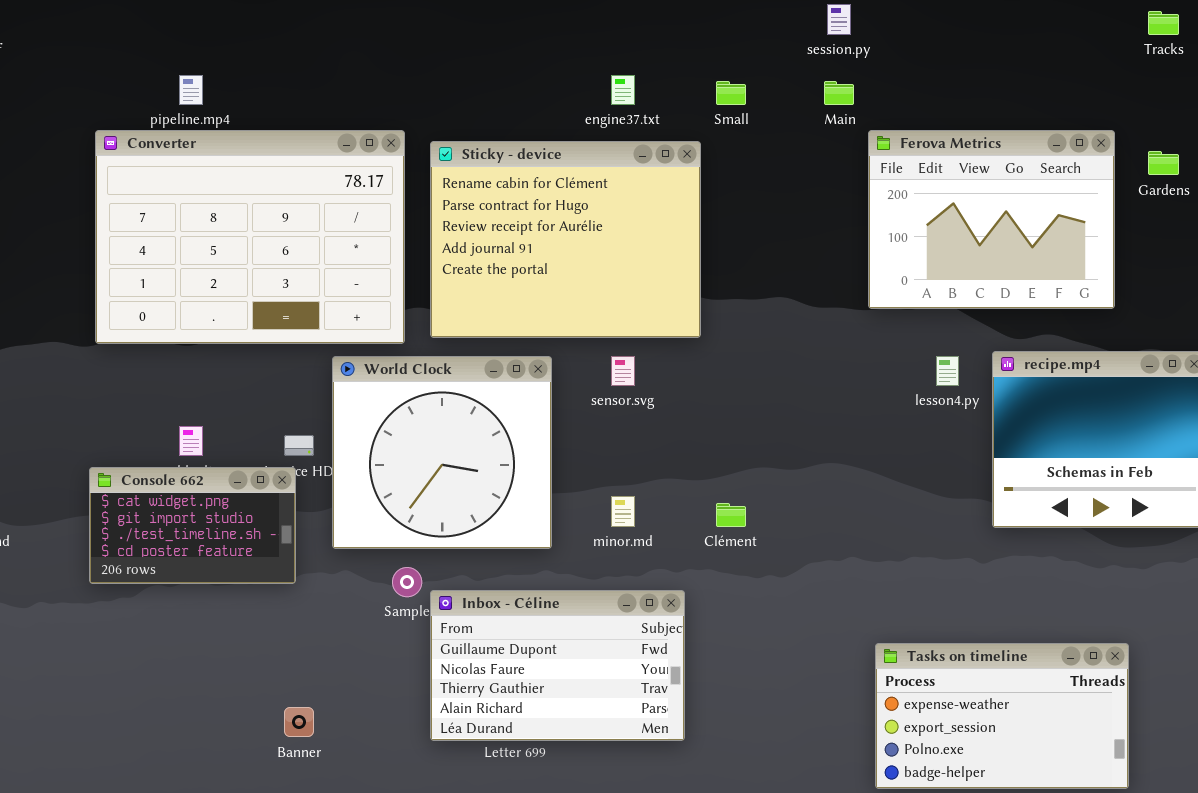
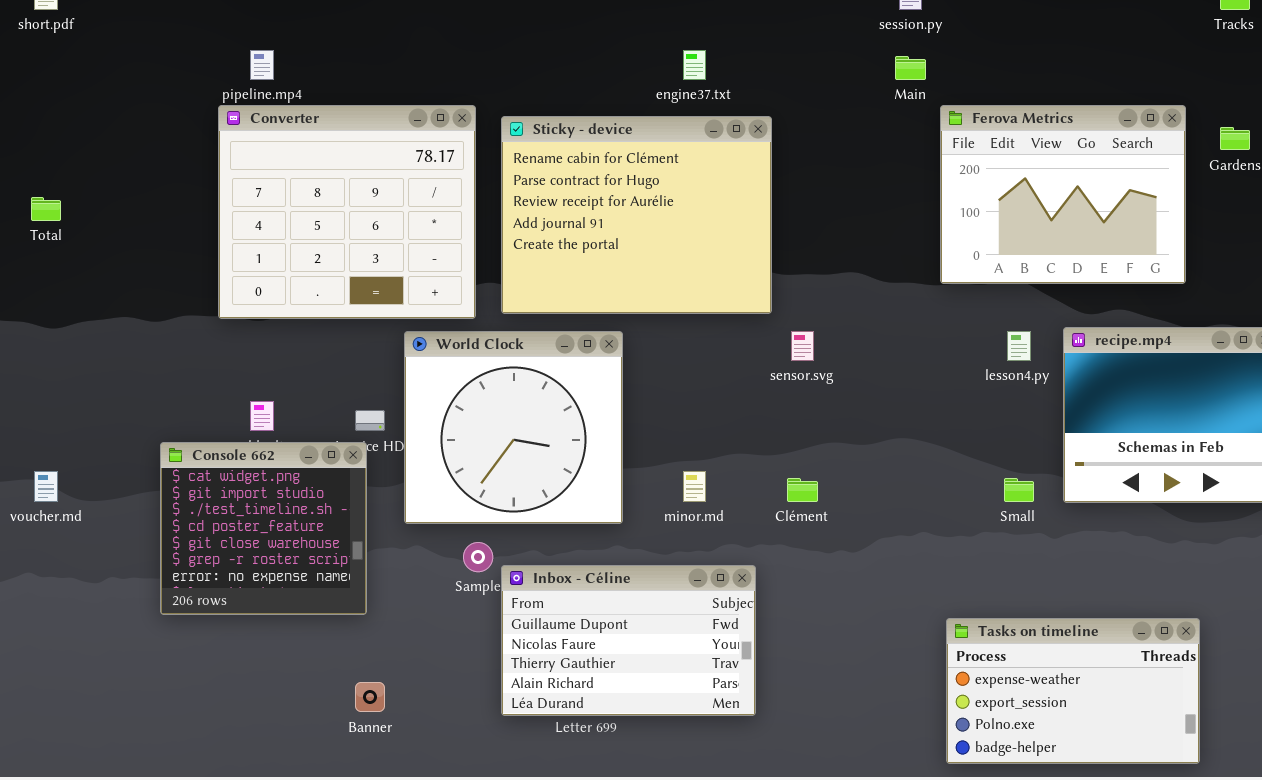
Small: [716,81,746,105] -> [1004,478,1034,502], moved
Converter: [95,130,405,344] -> [218,105,476,319], resized
sensor.svg: [611,356,635,386] -> [791,331,814,361], moved
Console 662: [89,467,296,584] -> [160,442,367,615], resized

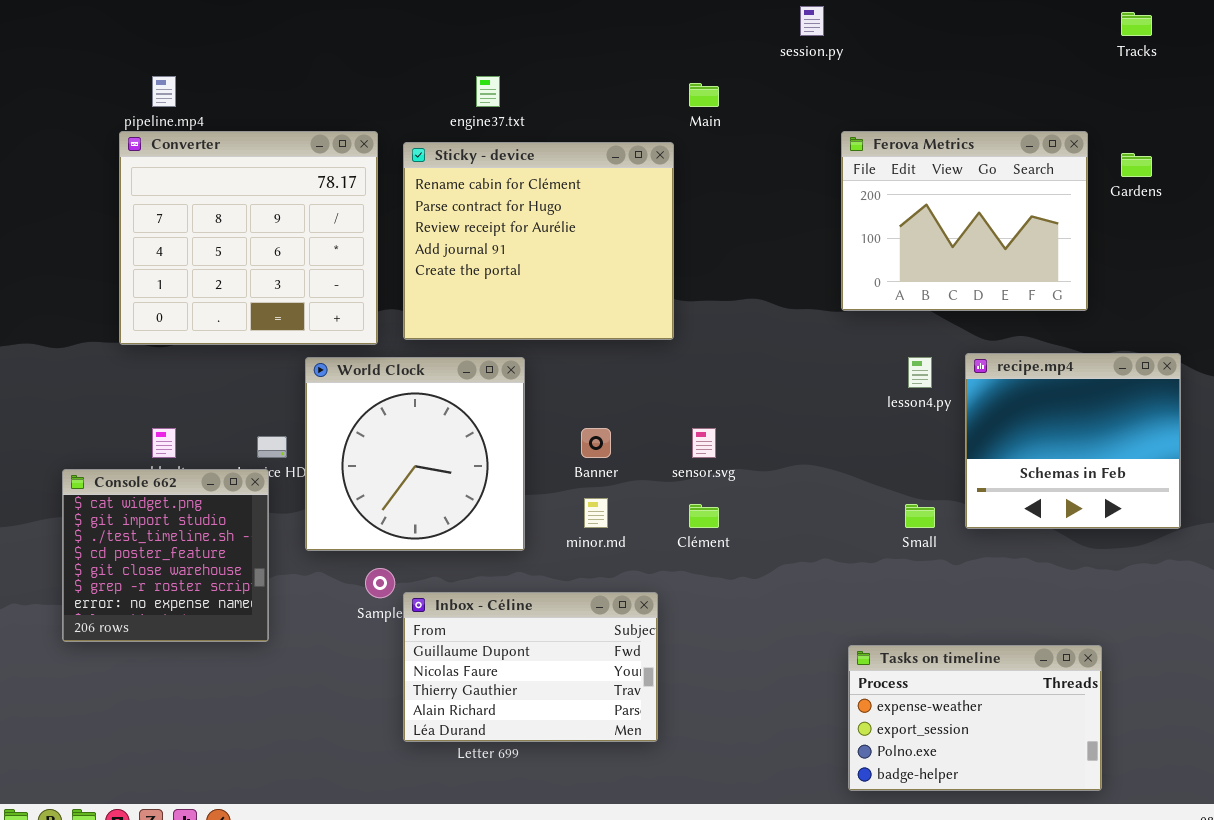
engine37.txt: [683,50,706,80] -> [476,76,500,107], moved
Main: [895,56,926,80] -> [689,83,719,107], moved
sensor.svg: [791,331,814,361] -> [692,428,716,458], moved
Banner: [355,682,385,712] -> [581,428,611,458], moved

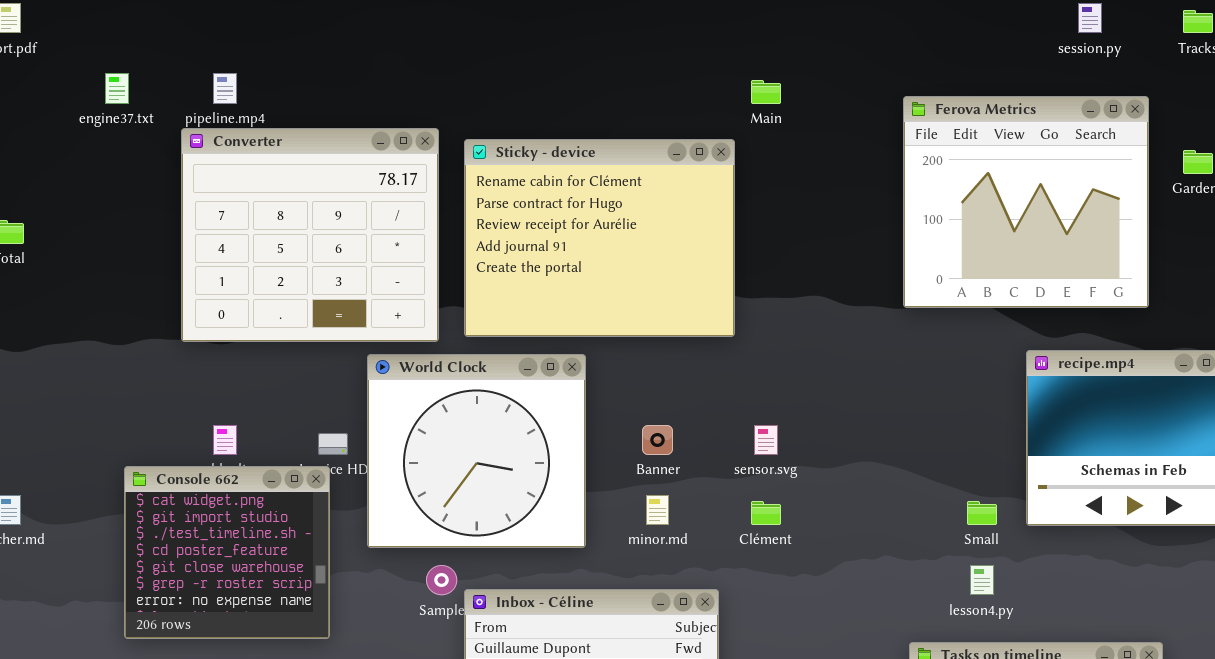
session.py: [800,6,824,36] -> [1078,3,1102,33], moved
engine37.txt: [476,76,500,107] -> [105,73,129,104], moved
Ferova Metrics: [841,131,1088,311] -> [903,96,1149,308], resized
lesson4.py: [908,357,932,388] -> [970,565,994,595], moved

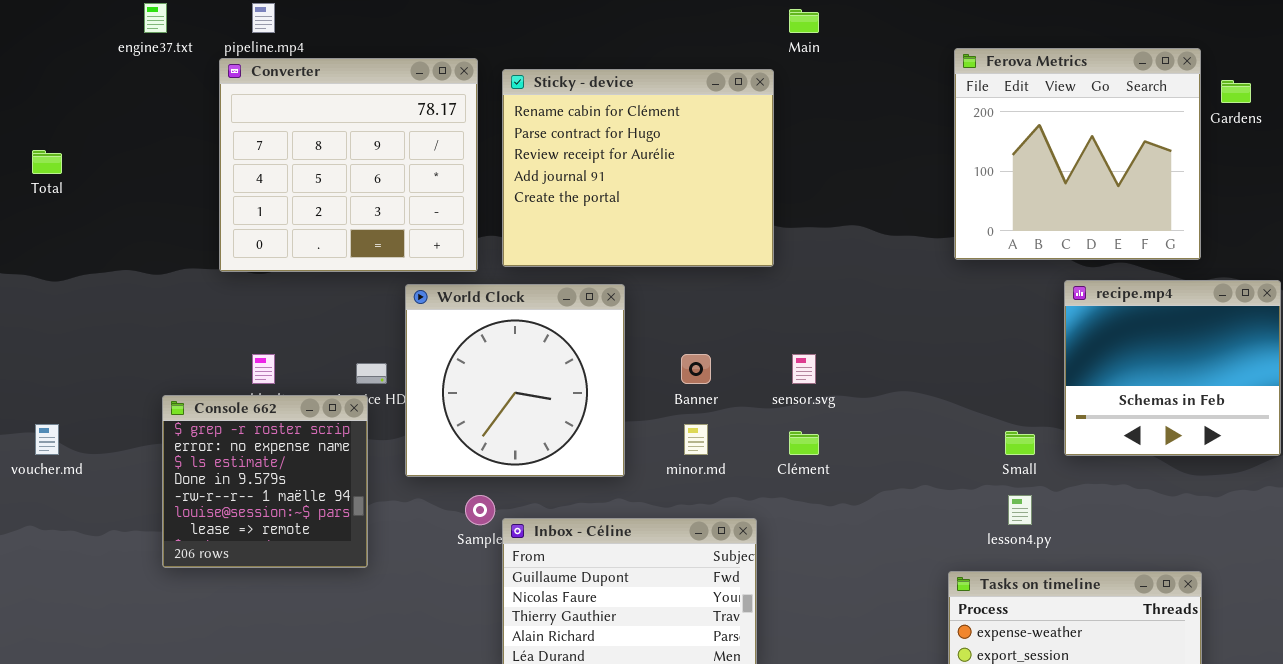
Ferova Metrics: [903,96,1149,308] -> [954,48,1201,260], moved
Console 662: [124,466,330,639] -> [162,395,368,568], scrolled down 5 rows

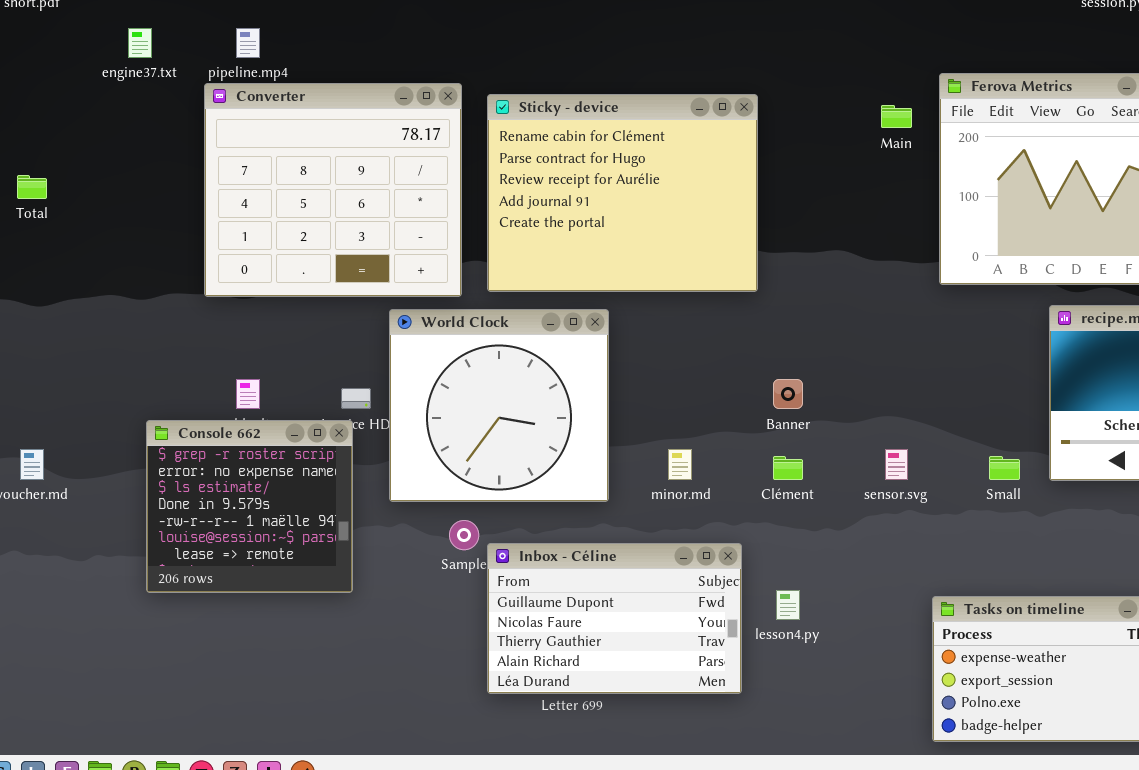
Main: [789,9,819,33] -> [881,105,912,128], moved
Banner: [681,354,711,384] -> [773,379,803,409], moved
sensor.svg: [792,354,816,384] -> [885,449,908,480], moved
lesson4.py: [1008,495,1032,525] -> [776,590,800,620], moved

